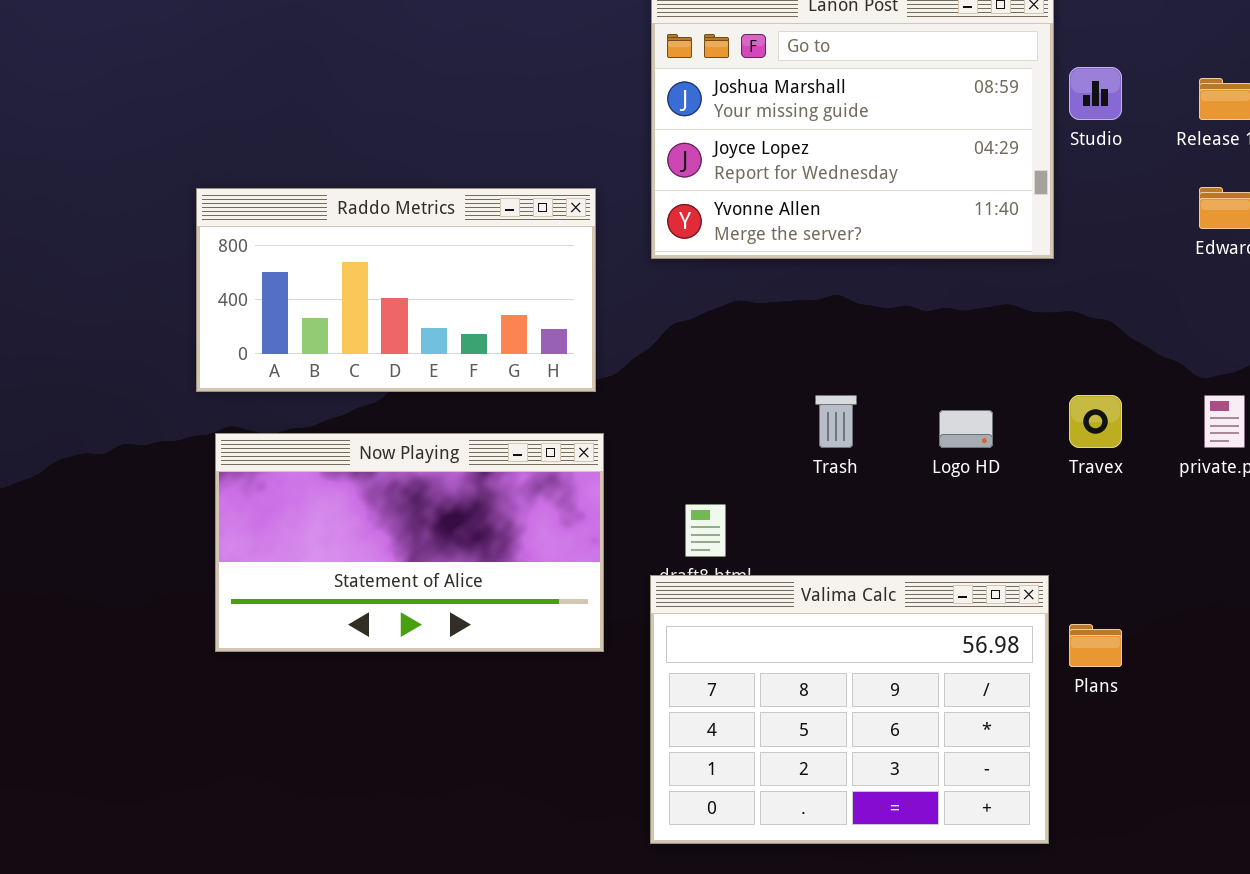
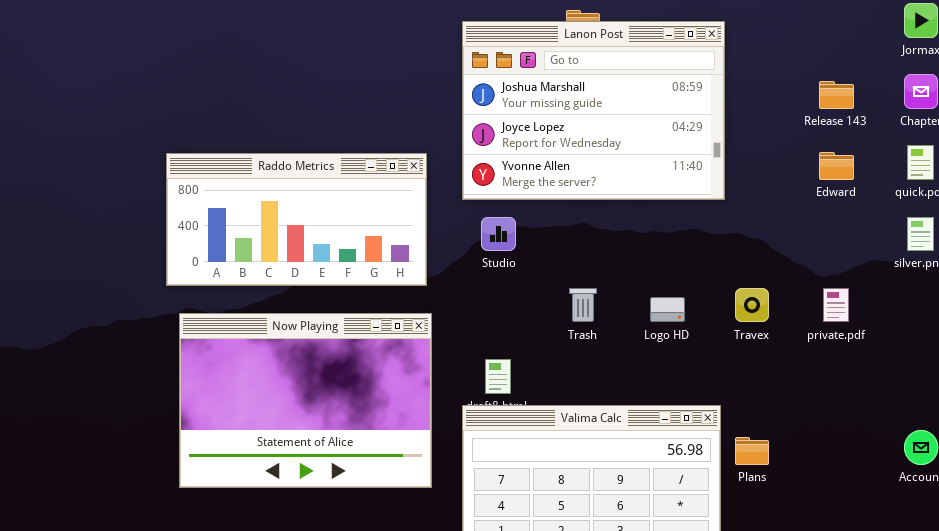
Studio: [1069,67,1122,120] -> [481,217,516,251], moved
Now Playing: [215,433,604,652] -> [179,313,432,488], resized

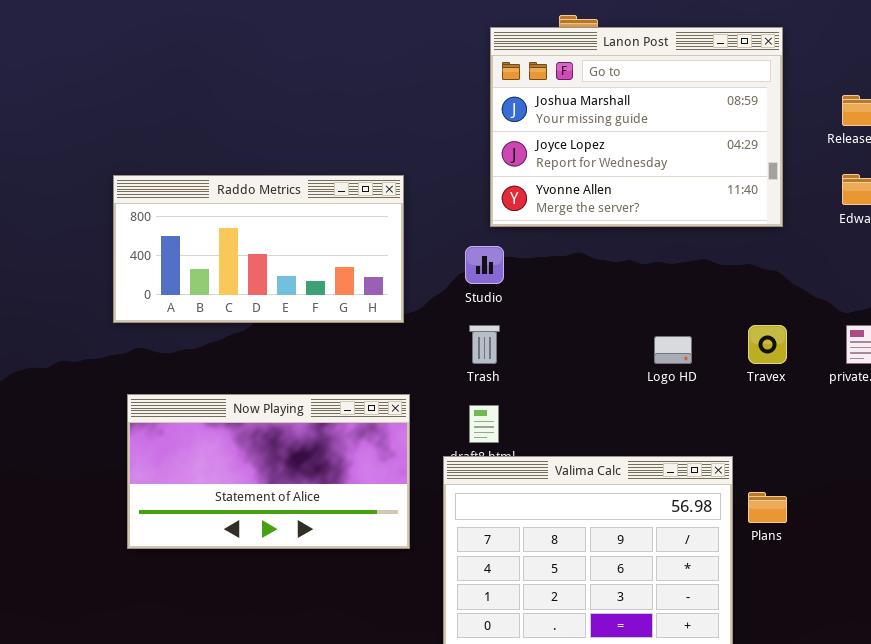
Lanon Post: [462,21,725,200] -> [490,27,783,227], moved
Trash: [569,288,597,322] -> [469,325,500,364], moved
Now Playing: [179,313,432,488] -> [127,394,410,549], resized

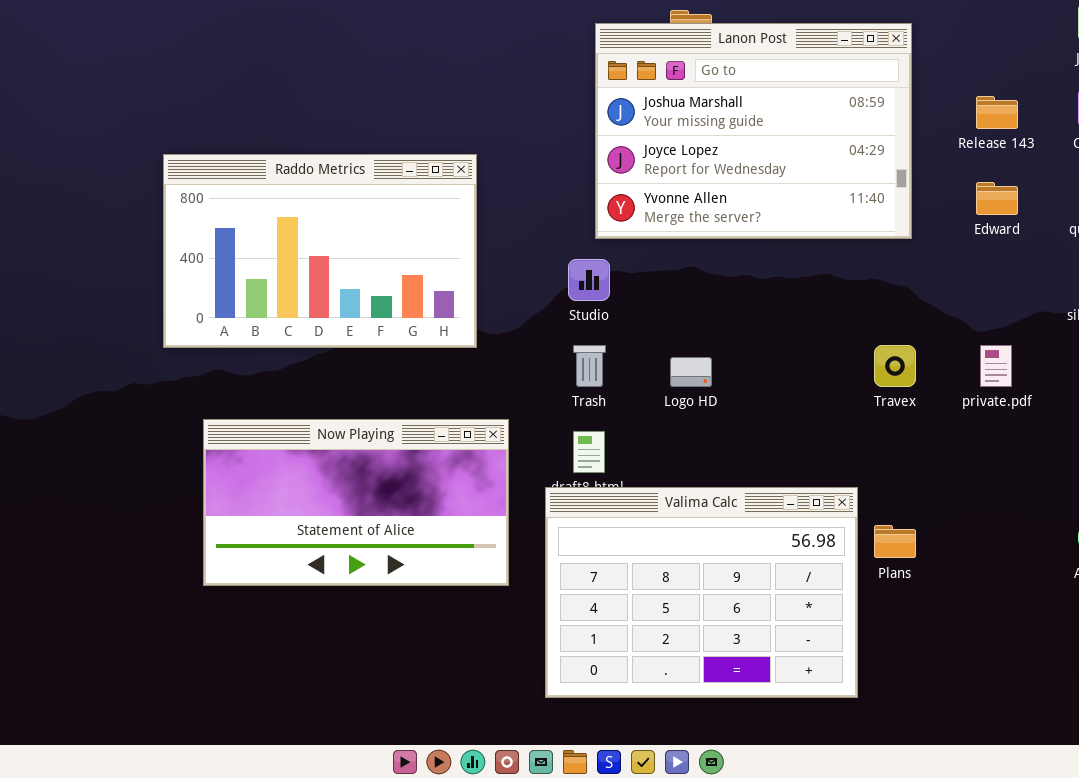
Raddo Metrics: [113,175,404,323] -> [163,154,477,348], moved, resized
Logo HD: [654,336,692,364] -> [670,357,712,387], moved

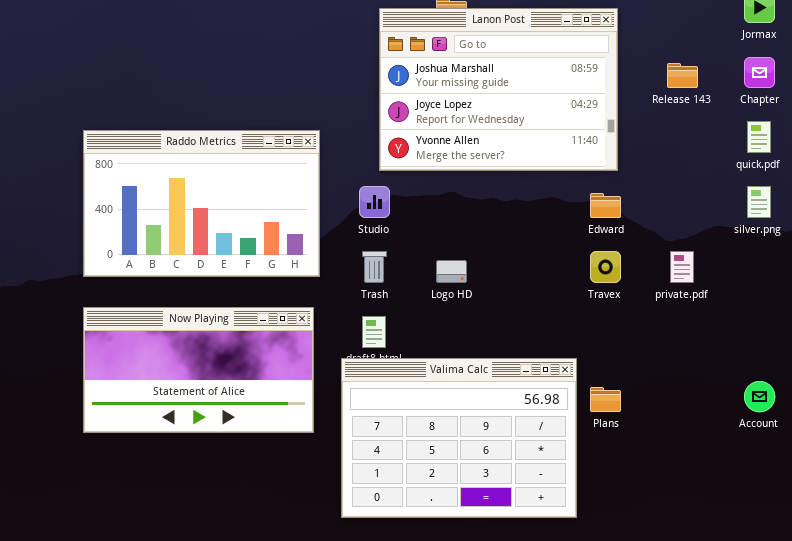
Raddo Metrics: [163,154,477,348] -> [83,130,320,277], moved
Edward: [976,182,1018,215] -> [590,193,621,218], moved

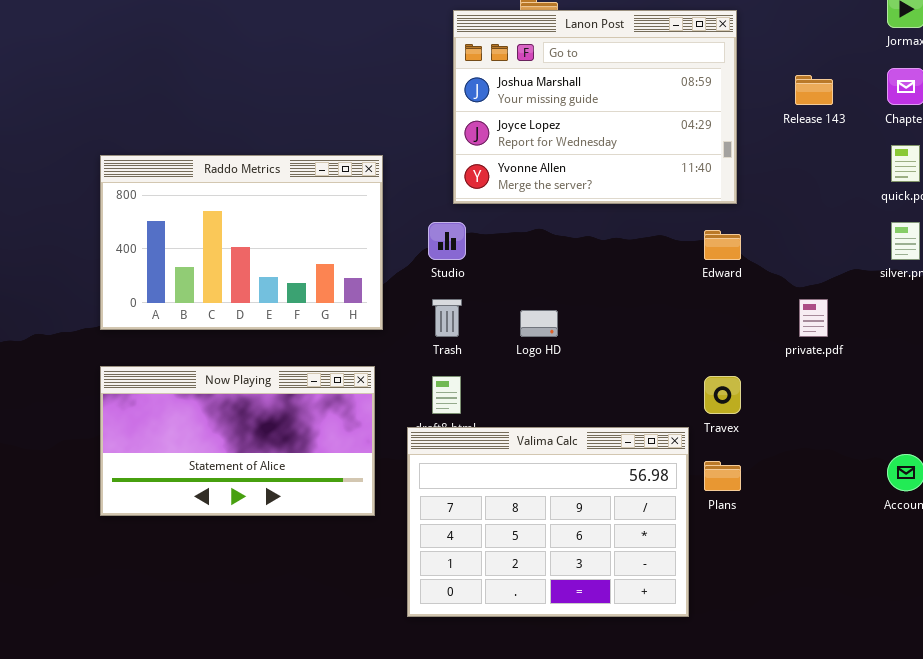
Travex: [590,251,621,283] -> [704,376,741,414], moved

